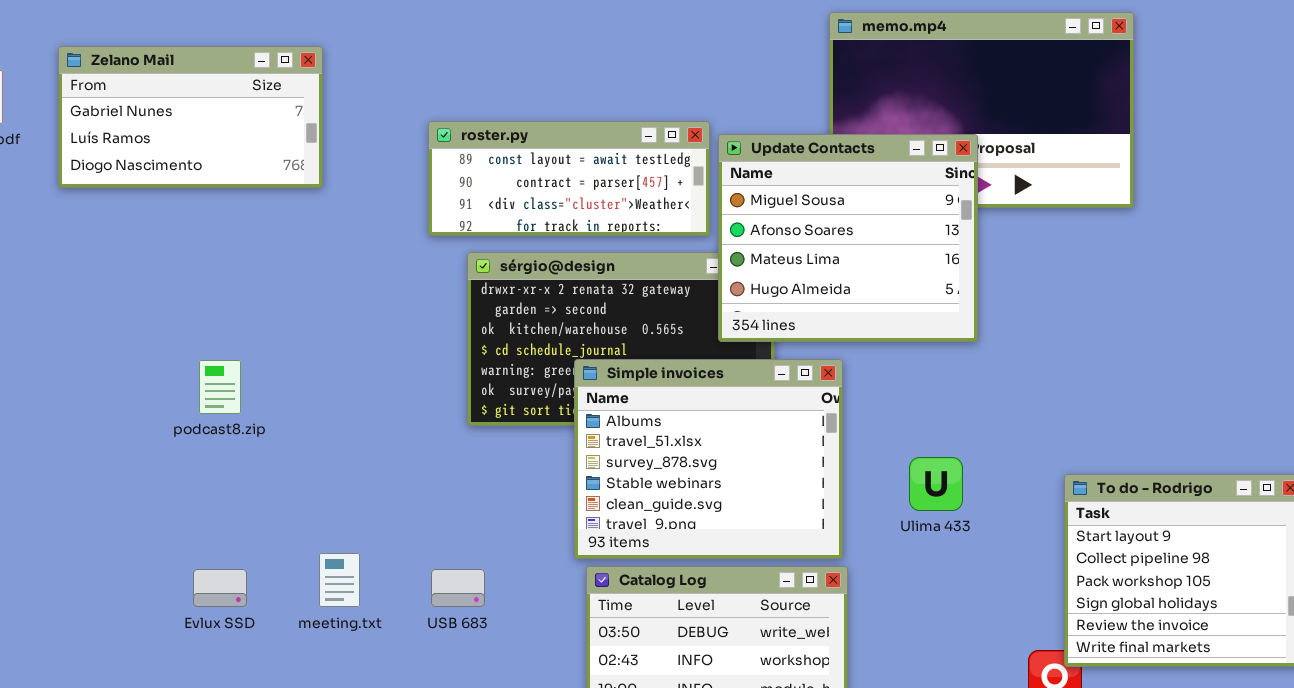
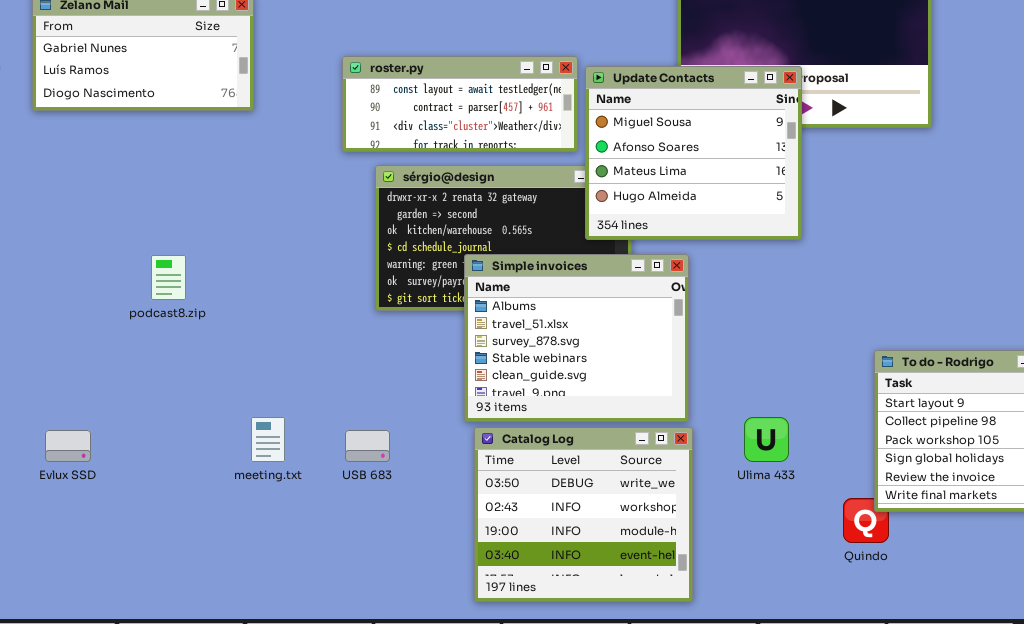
Ulima 433: [909,457,963,511] -> [744,417,789,462], moved
Evlux SSD: [193,569,247,607] -> [45,430,91,462], moved

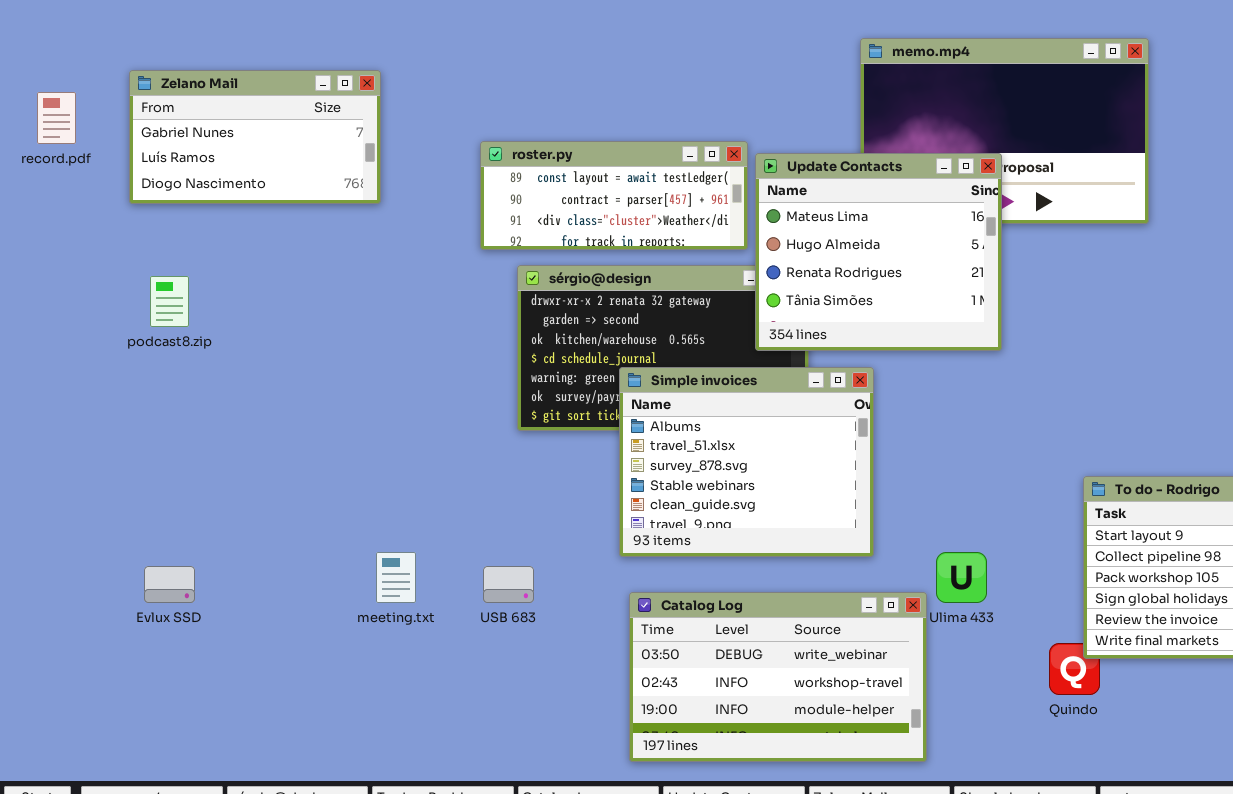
Update Contacts: [585,66,802,240] -> [755,153,1002,351], scrolled down 2 rows
podcast8.zip: [151,255,186,300] -> [150,276,189,327], moved
Catalog Log: [474,427,693,602] -> [629,592,927,762], resized

